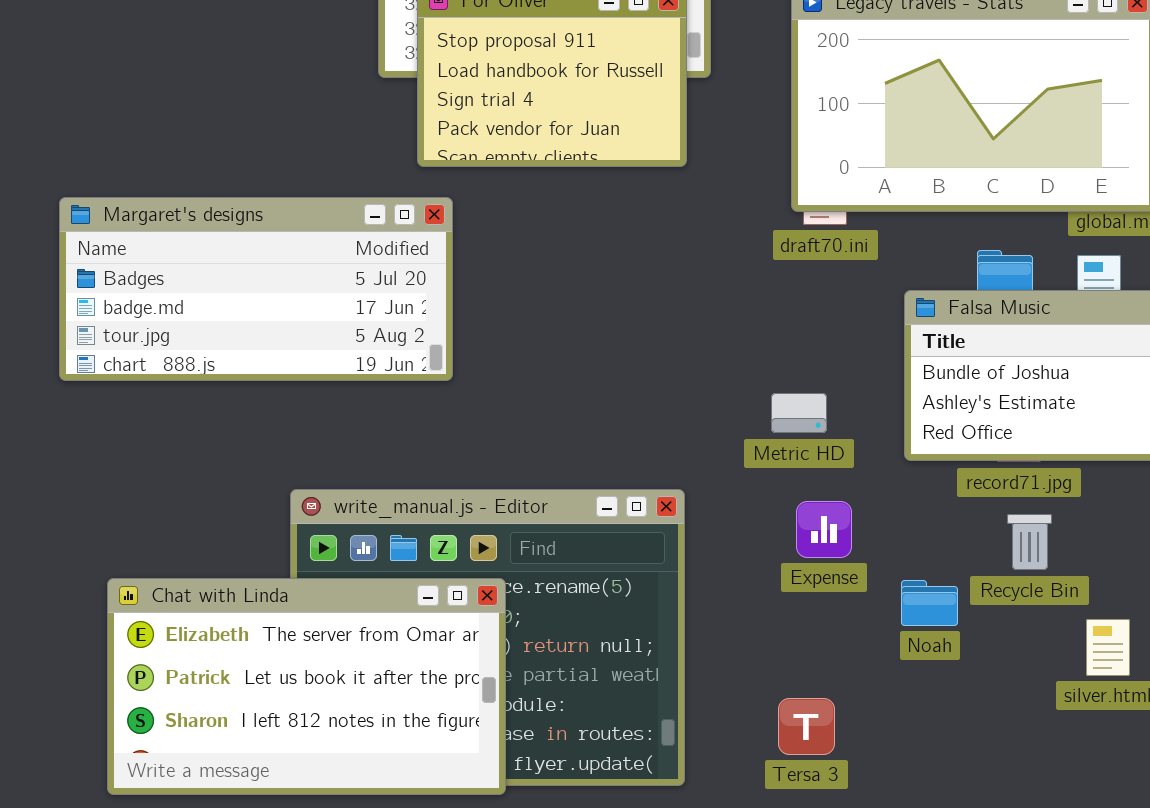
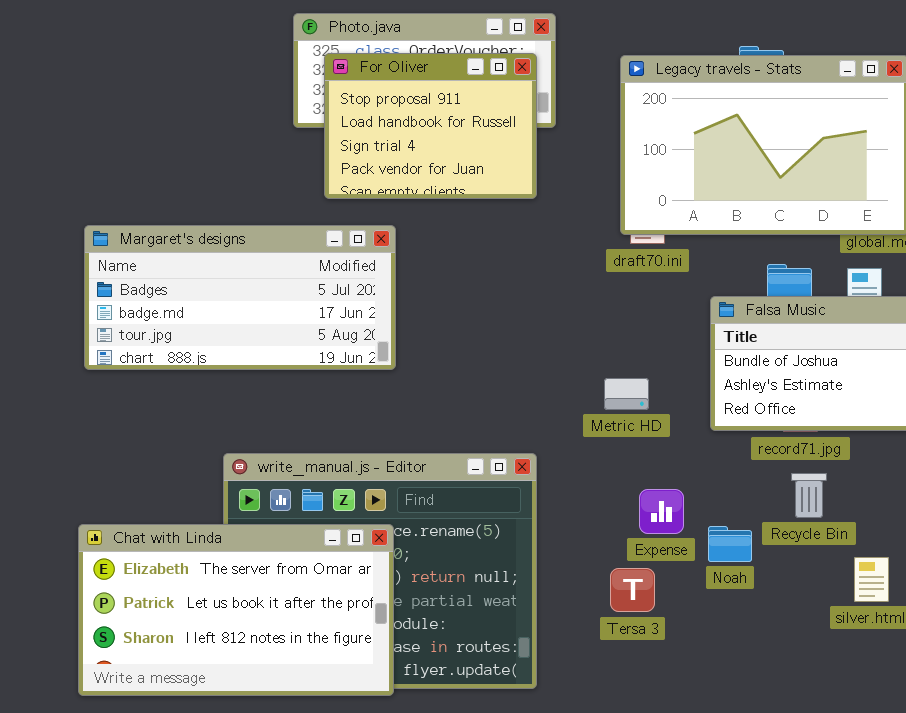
Margaret's designs: [59,197,453,381] -> [84,225,396,370], moved
Expense: [796,501,852,558] -> [639,489,684,534], moved
Tersa 3: [778,698,835,755] -> [610,568,655,612], moved

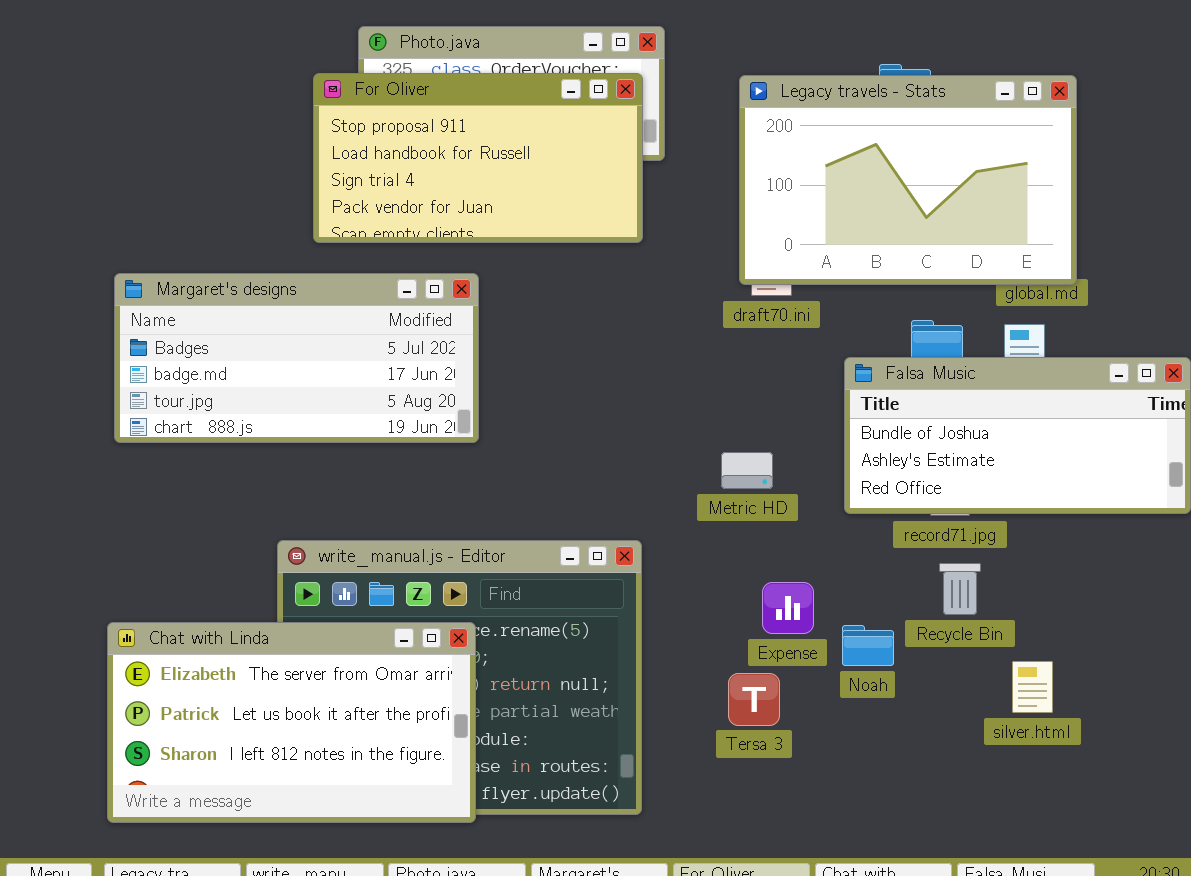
For Oliver: [324,53,537,199] -> [313,73,643,243], resized

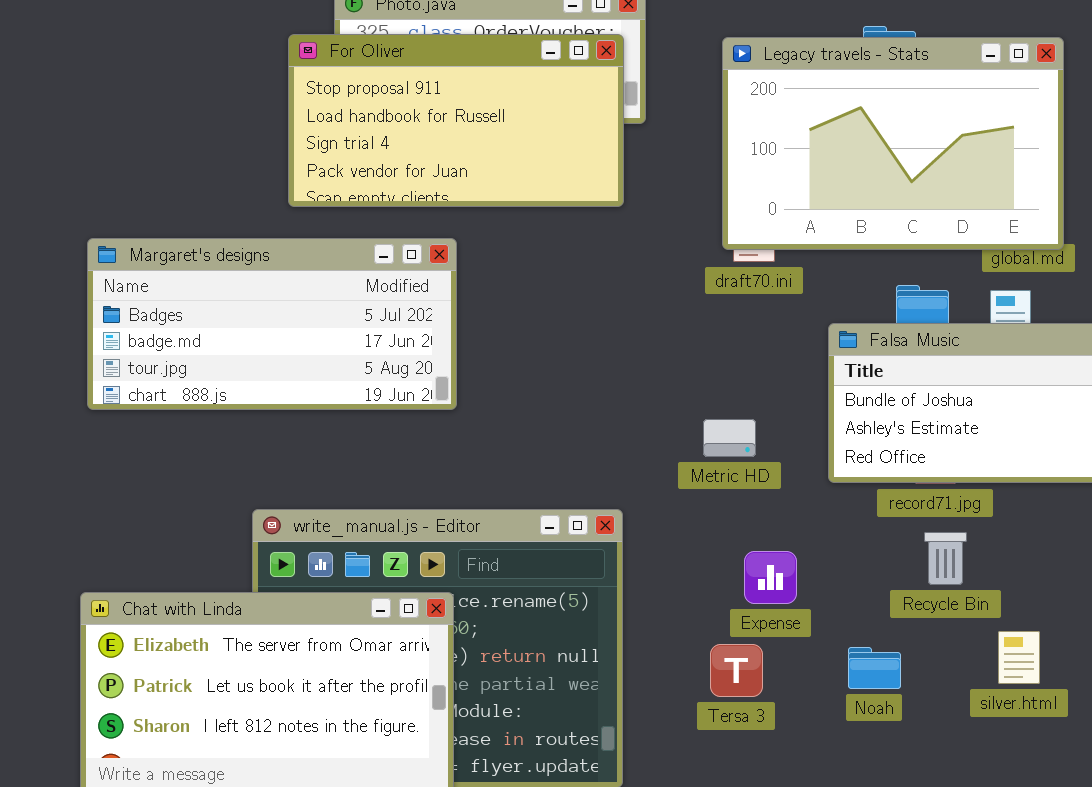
Noah: [842,625,894,666] -> [848,647,901,689], moved

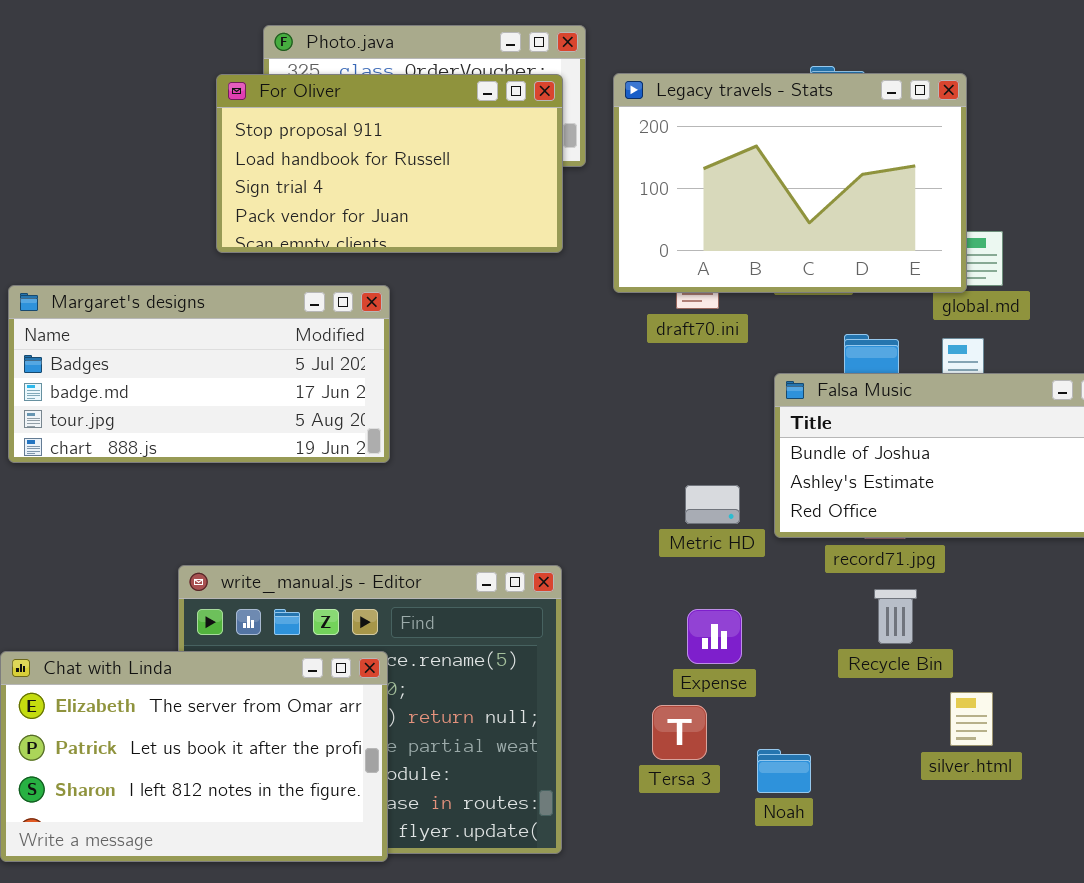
Legacy travels - Stats: [722,37,1064,250] -> [613,73,967,293], moved
Metric HD: [703,419,756,457] -> [685,485,740,524], moved
Noah: [848,647,901,689] -> [757,749,811,793], moved

